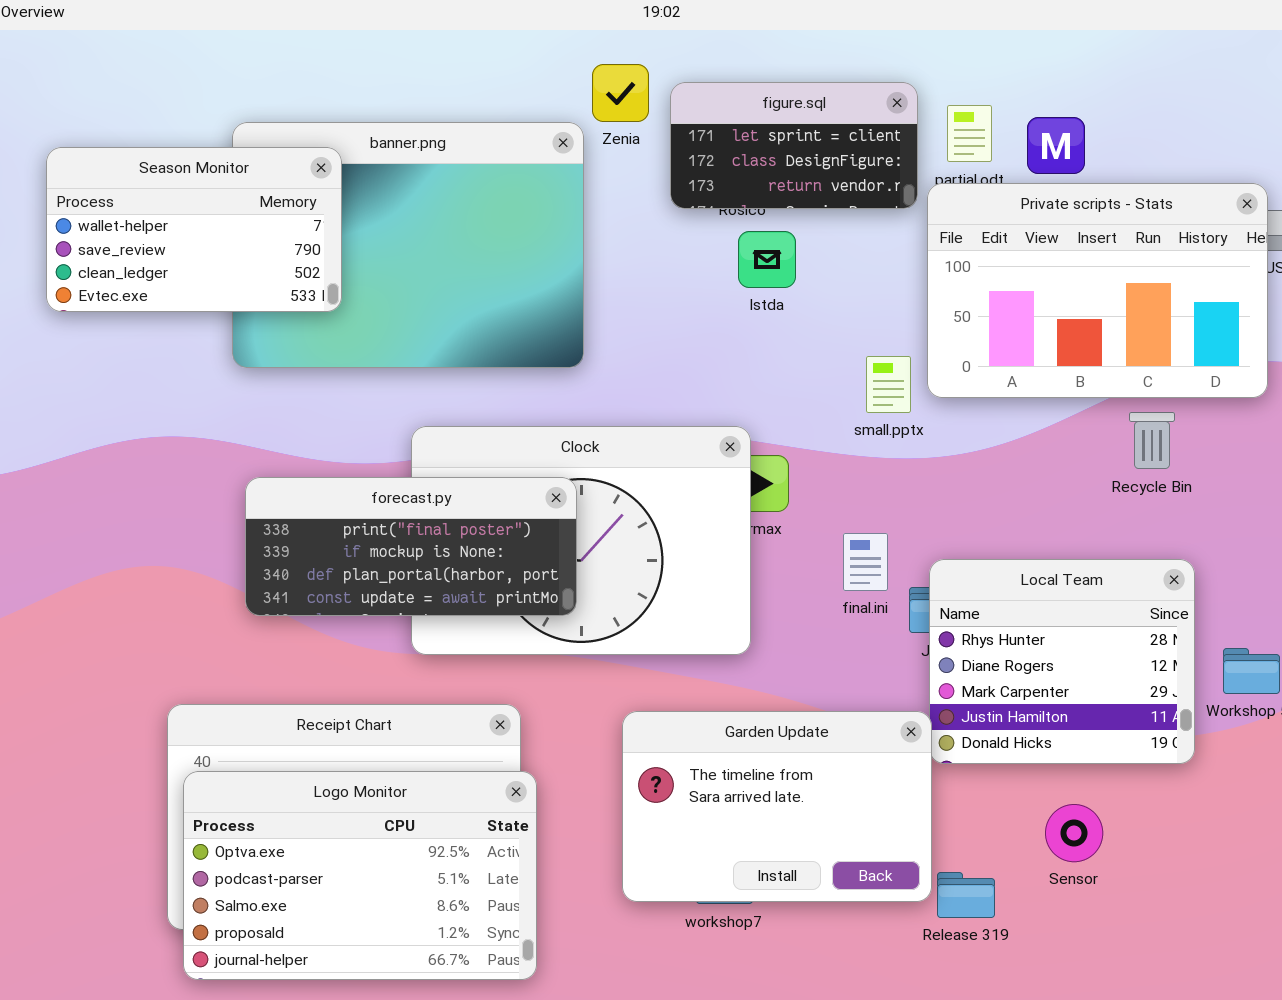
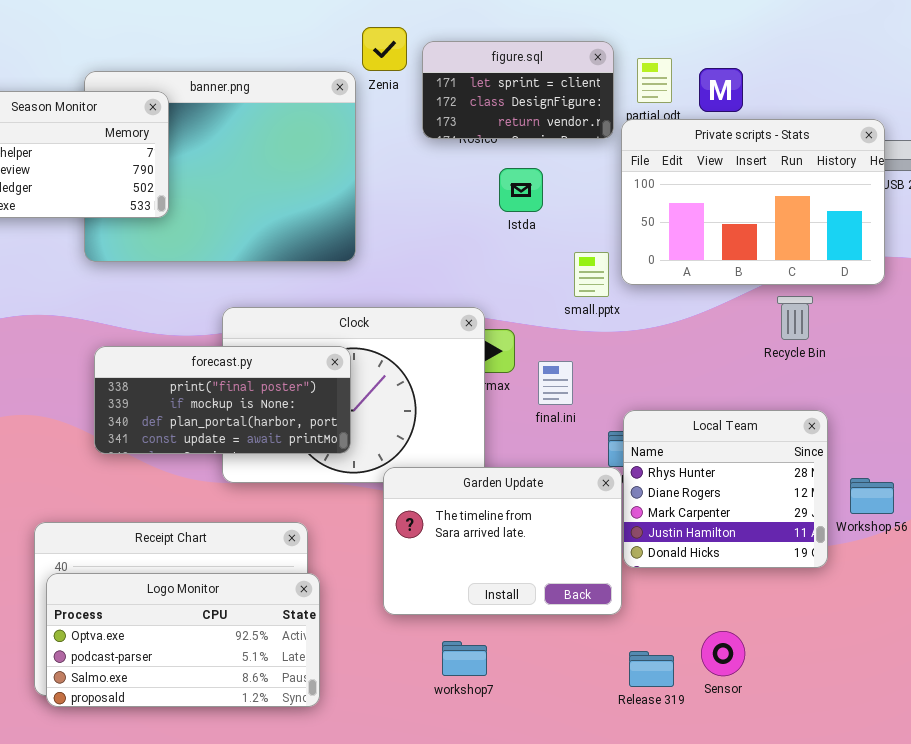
Istda: [738,231,796,288] -> [499,168,543,212], moved
final.ini: [843,533,888,591] -> [538,361,573,405], moved
Garden Update: [622,711,932,902] -> [383,467,622,615], moved
Logo Monitor: [183,771,537,980] -> [46,573,320,707], resized
Sensor: [1045,804,1103,862] -> [701,631,745,676], moved

